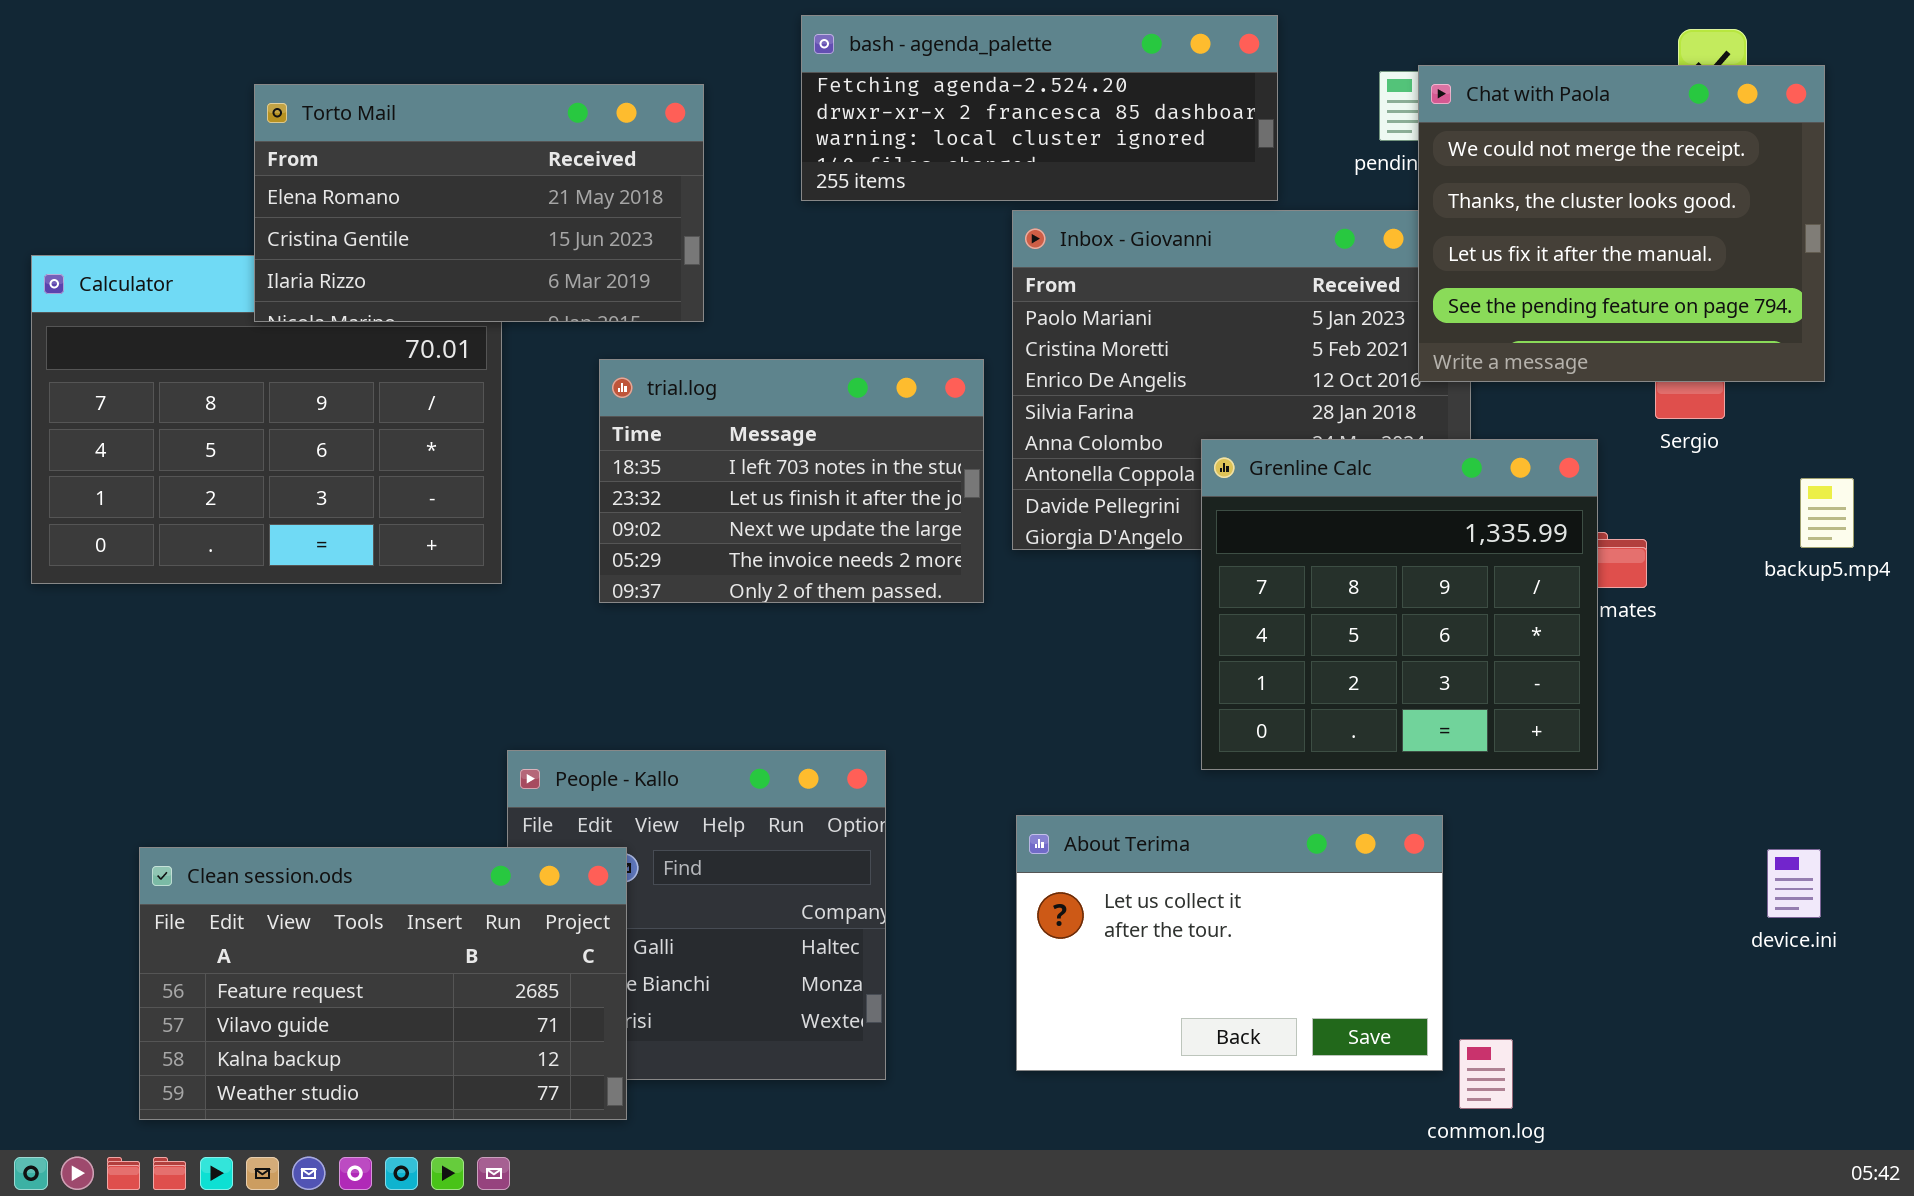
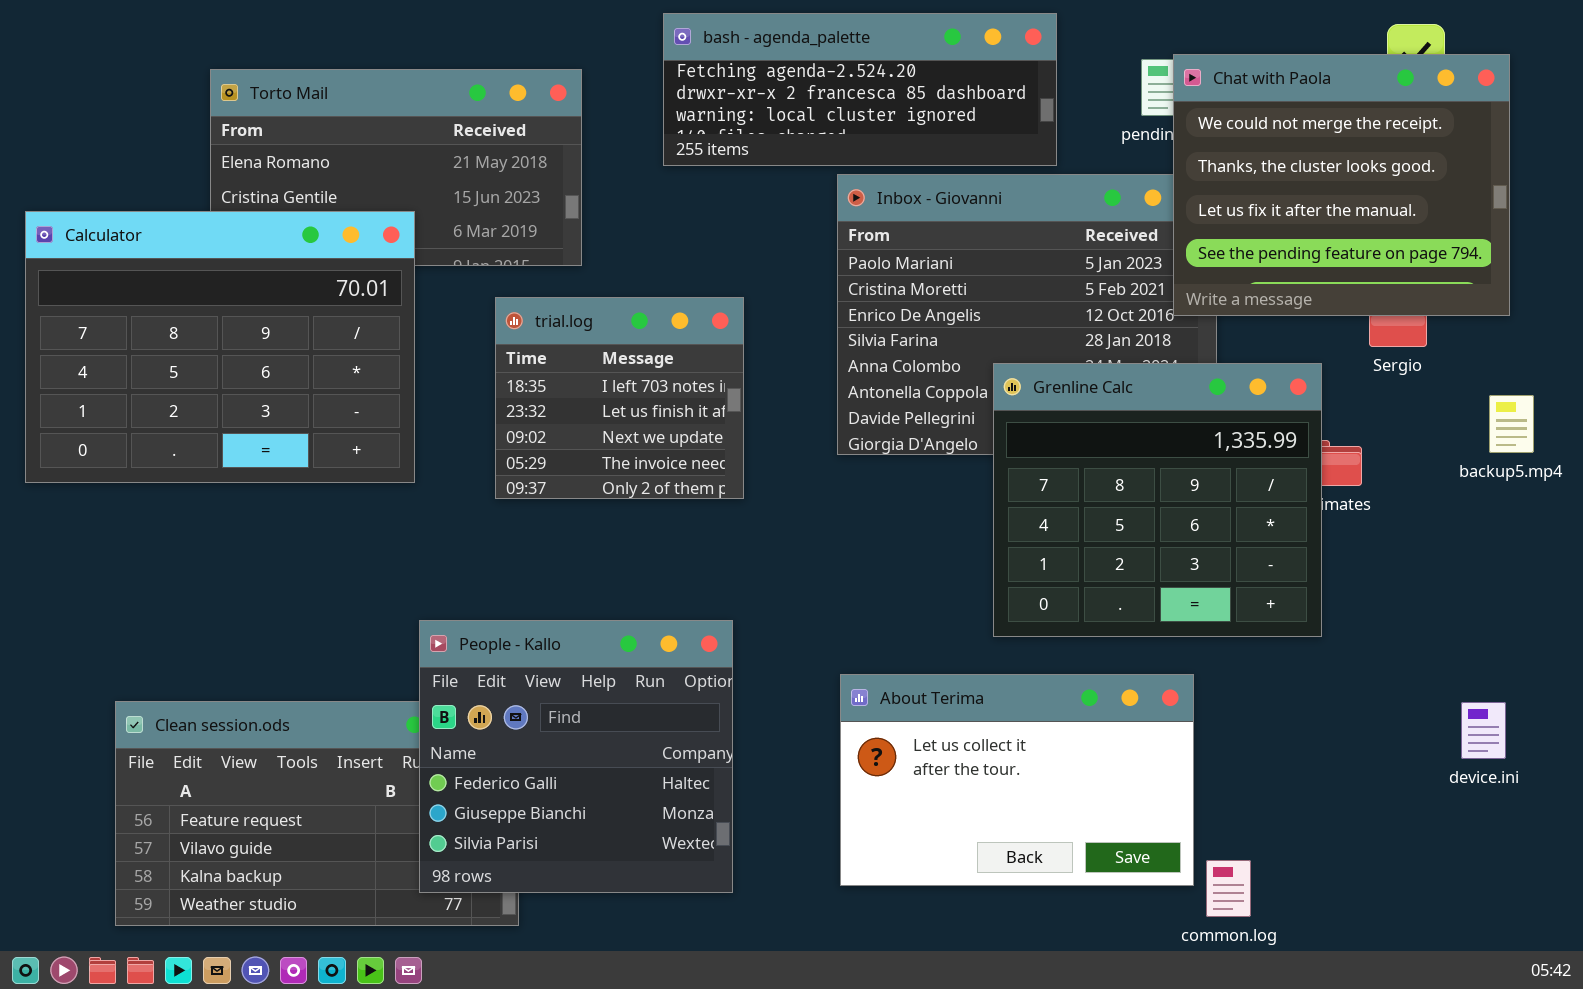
Calculator: [31,255,502,584] -> [25,211,415,483], raised
trial.log: [599,359,984,603] -> [495,297,744,499], resized
People - Kallo: [507,750,886,1080] -> [419,620,733,893], raised

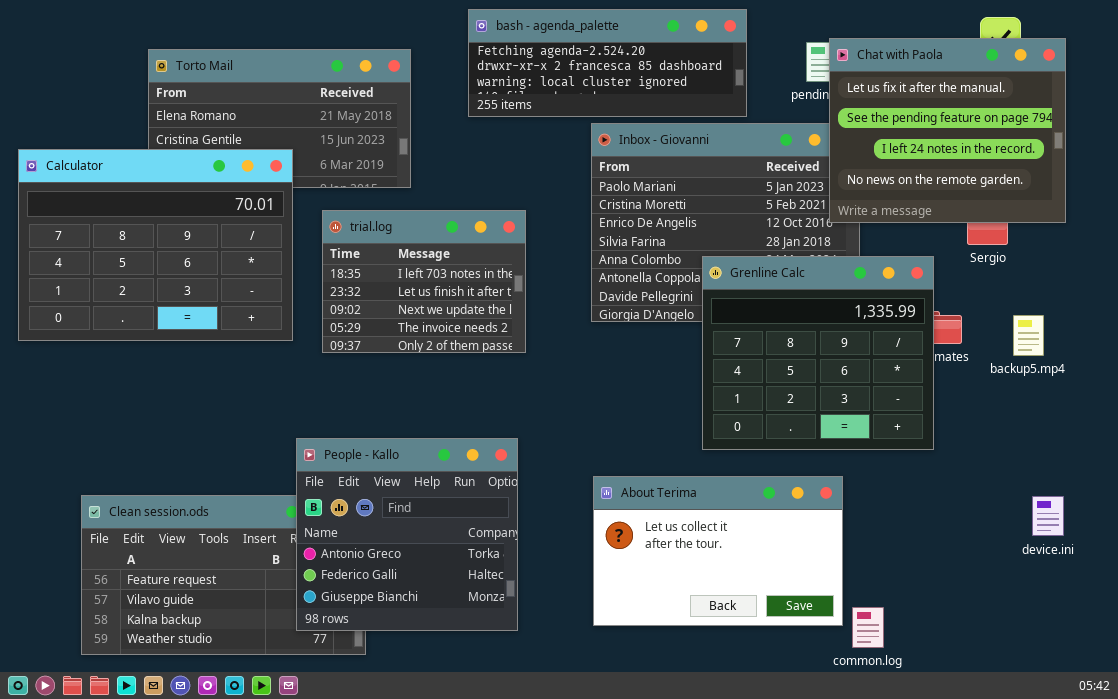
Chat with Paola: [1173,54,1510,316] -> [829,38,1066,223], scrolled down 2 rows
trial.log: [495,297,744,499] -> [322,210,526,353], resized
backup5.mp4: [1489,395,1534,453] -> [1013,315,1044,356], moved
People - Kallo: [419,620,733,893] -> [296,438,518,631], scrolled up 1 row

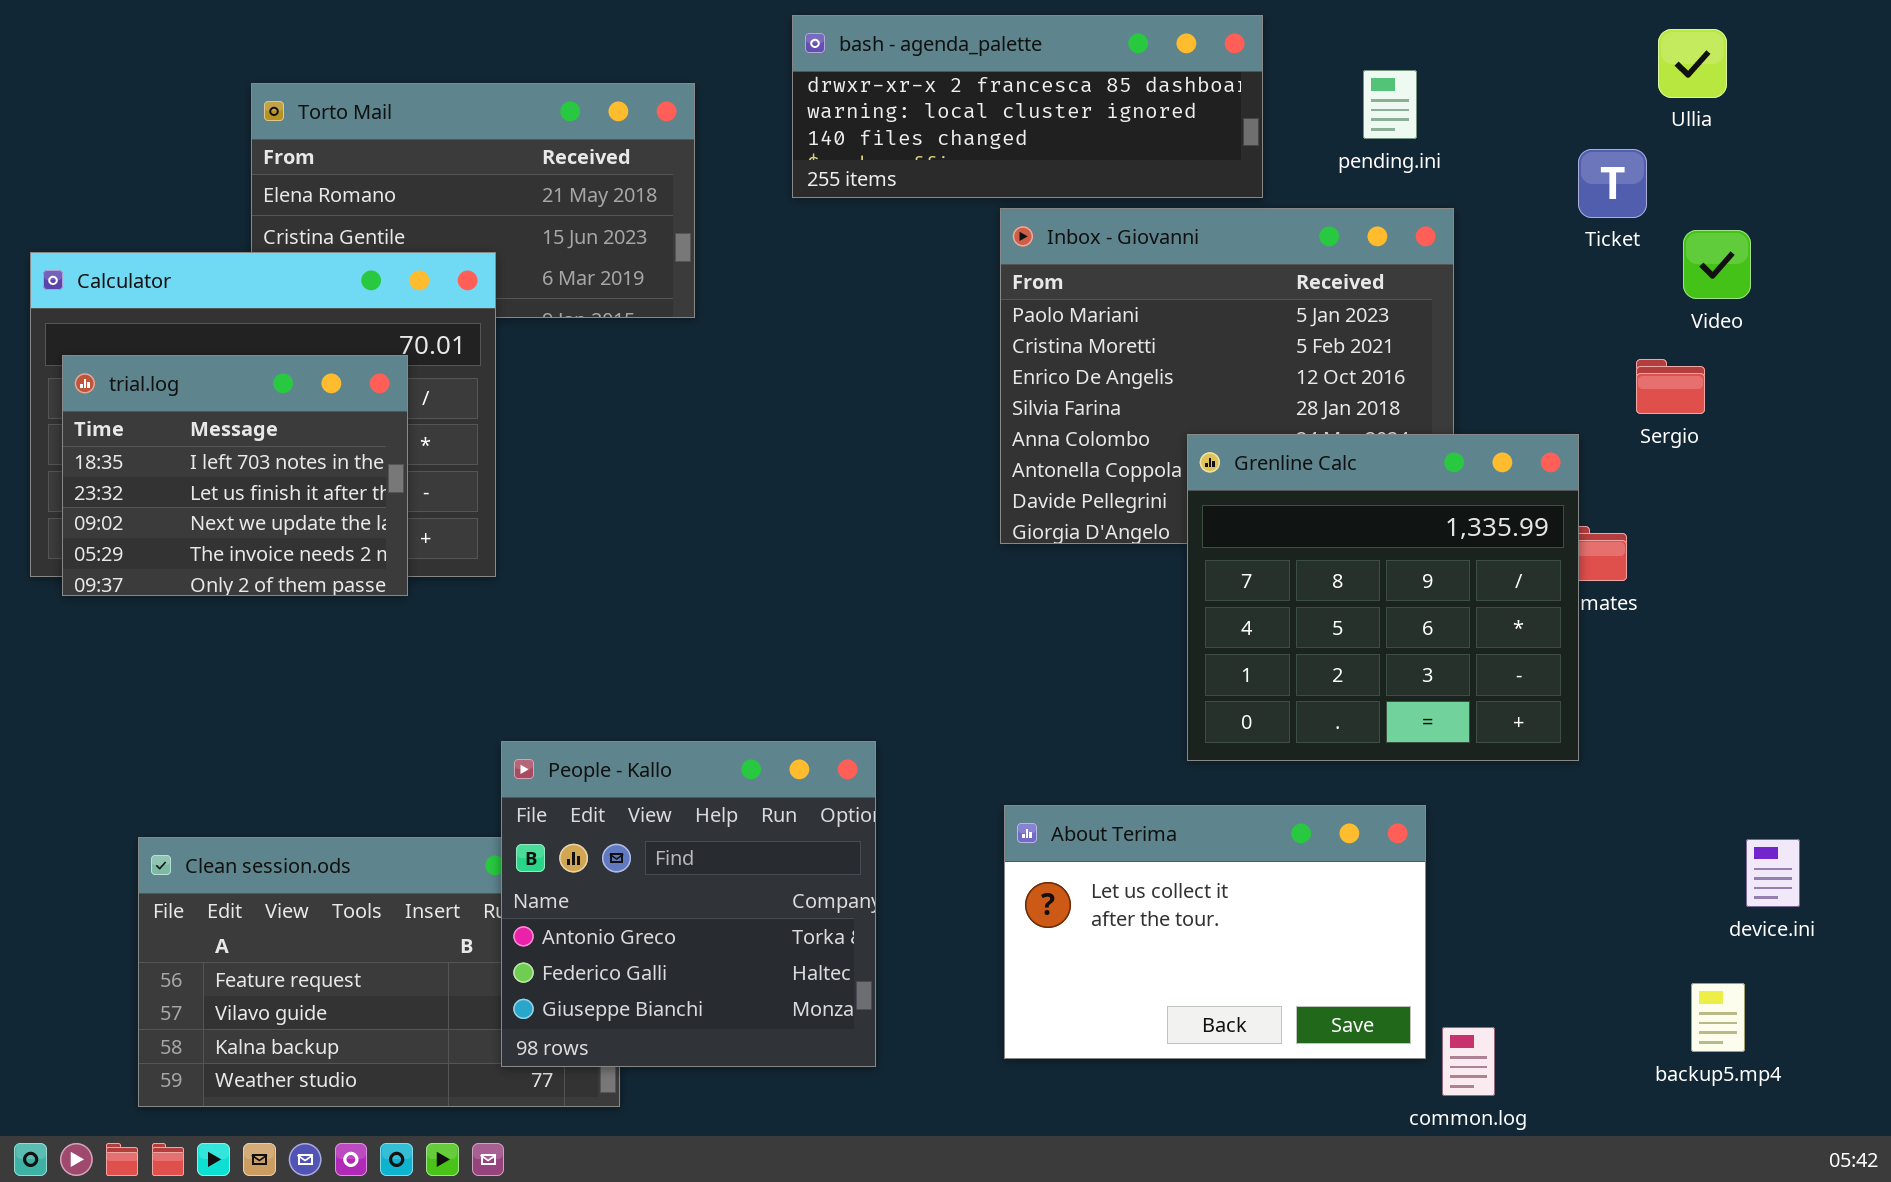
bash - agenda_palette: [468,9,747,117] -> [792,15,1263,198], scrolled down 1 row
Chat with Paola: [829,38,1066,223] -> none, closed
trial.log: [322,210,526,353] -> [62,355,408,596], moved
backup5.mp4: [1013,315,1044,356] -> [1691,983,1745,1052], moved

